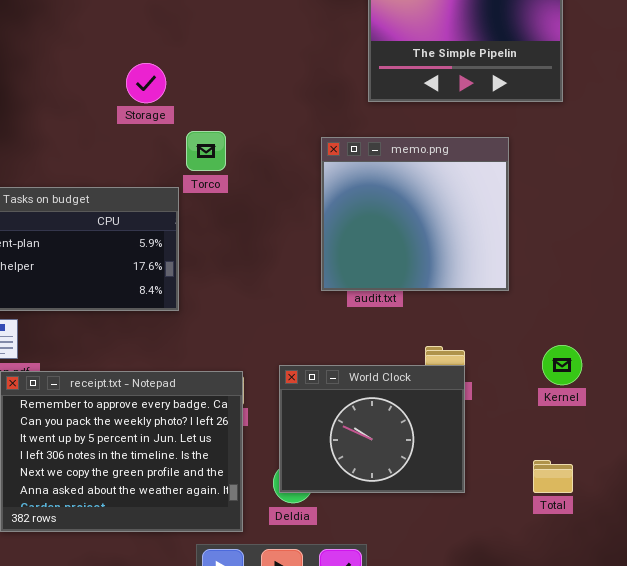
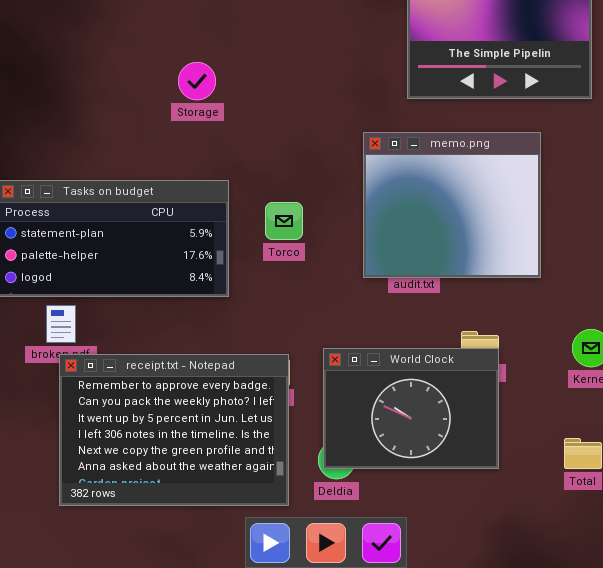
Torco: [186,131,226,171] -> [265,202,303,240], moved

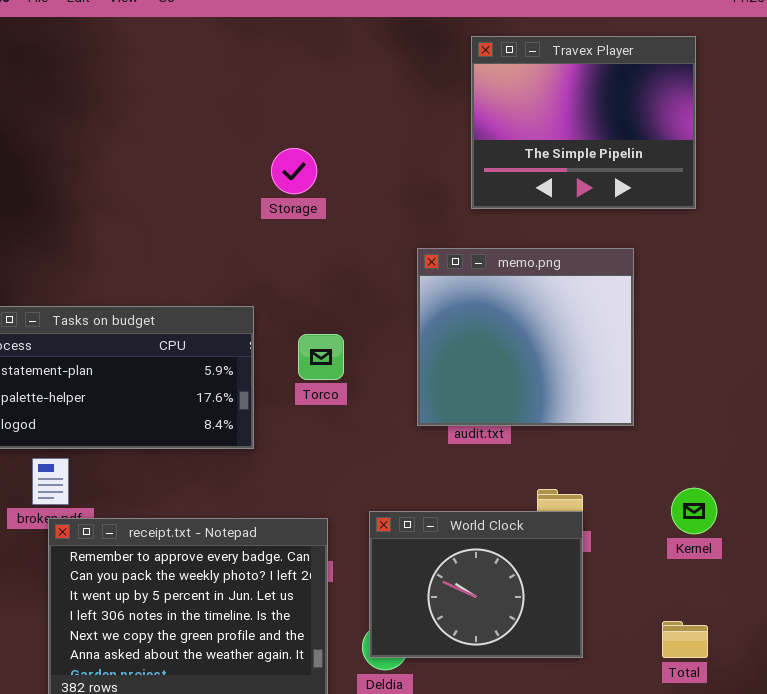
Storage: [178,62,216,100] -> [271,148,317,194], moved

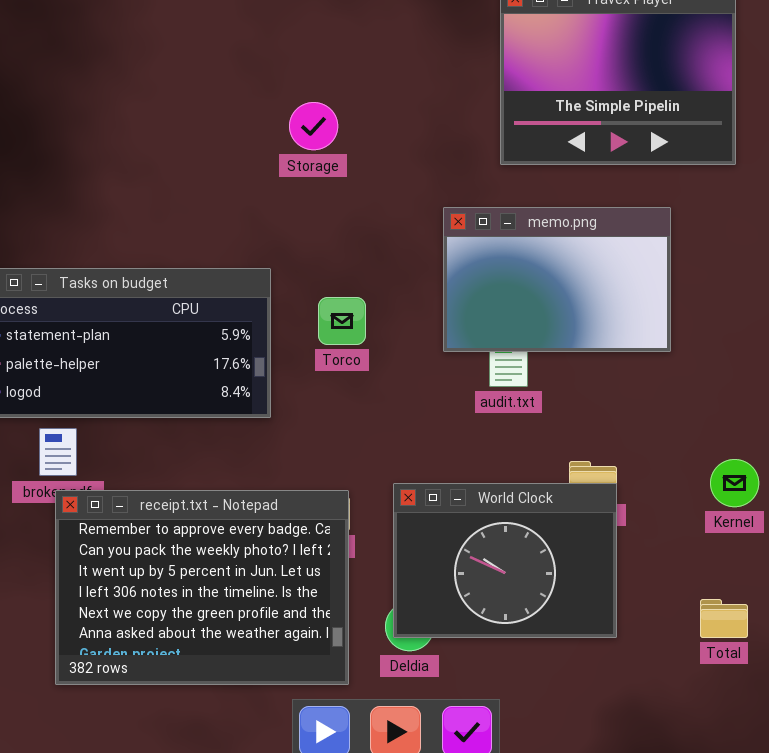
memo.png: [417,248,634,426] -> [443,207,671,352], resized

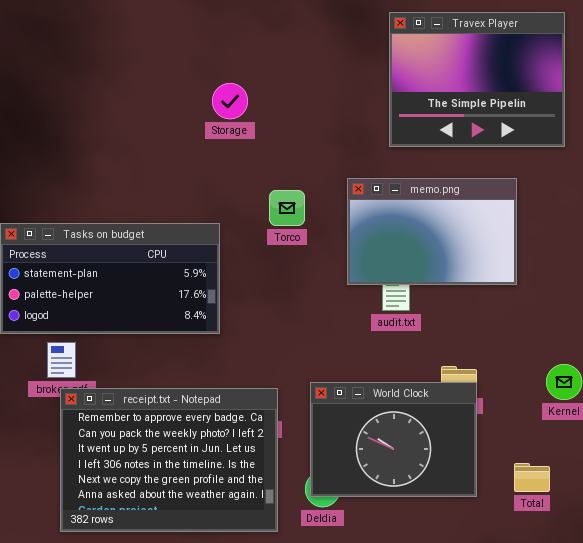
Storage: [289,102,338,150] -> [212,83,248,119], moved
Torco: [318,297,366,345] -> [269,190,305,226], moved
Total: [700,599,748,638] -> [514,463,550,492], moved

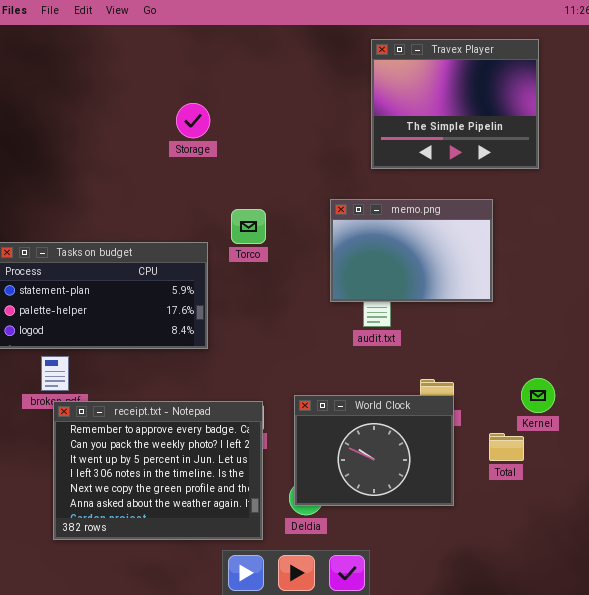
Storage: [212,83,248,119] -> [176,103,210,138], moved
Torco: [269,190,305,226] -> [231,209,266,244], moved
Total: [514,463,550,492] -> [489,433,524,461], moved

